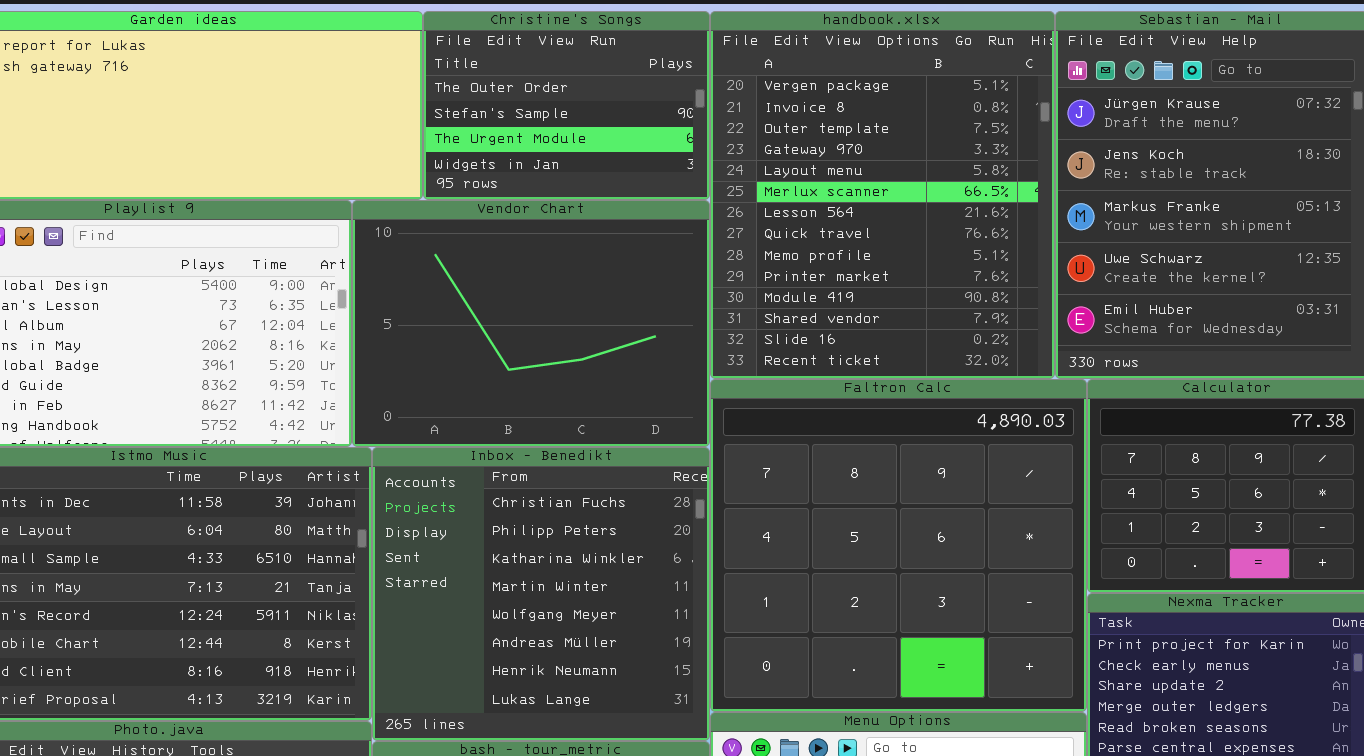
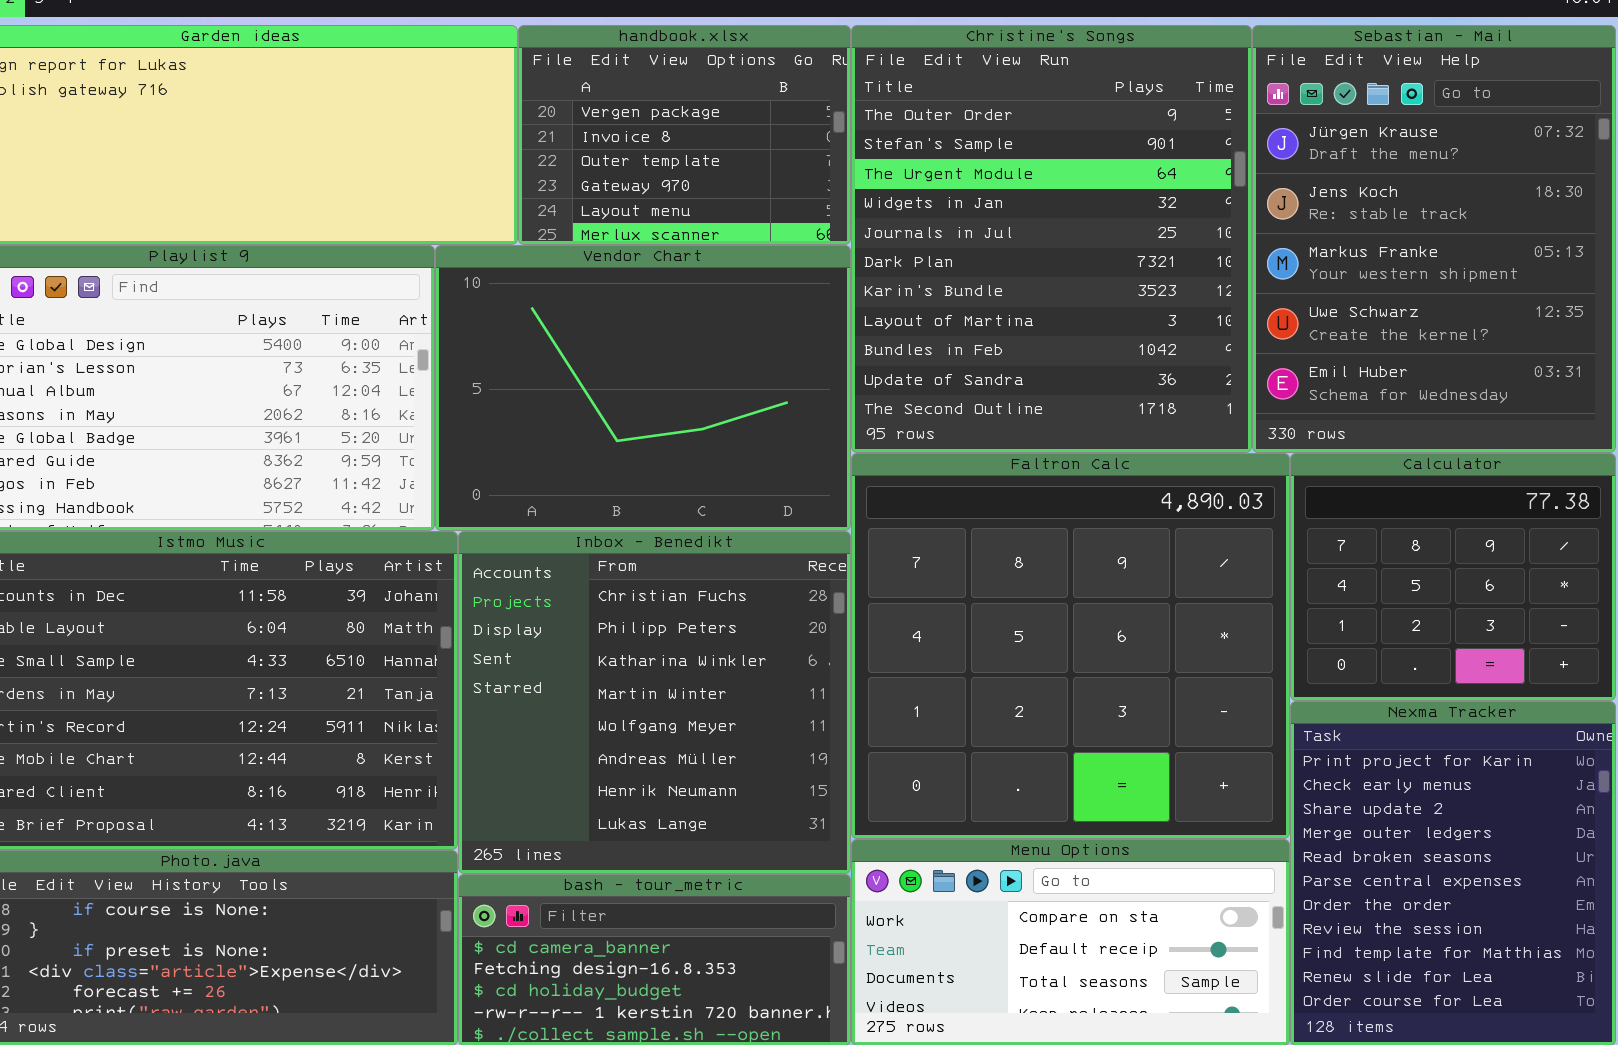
Christine's Songs: [423,11,710,200] -> [851,25,1252,453], moved, resized
handbook.xlsx: [710,11,1055,379] -> [518,25,851,245], moved, resized

